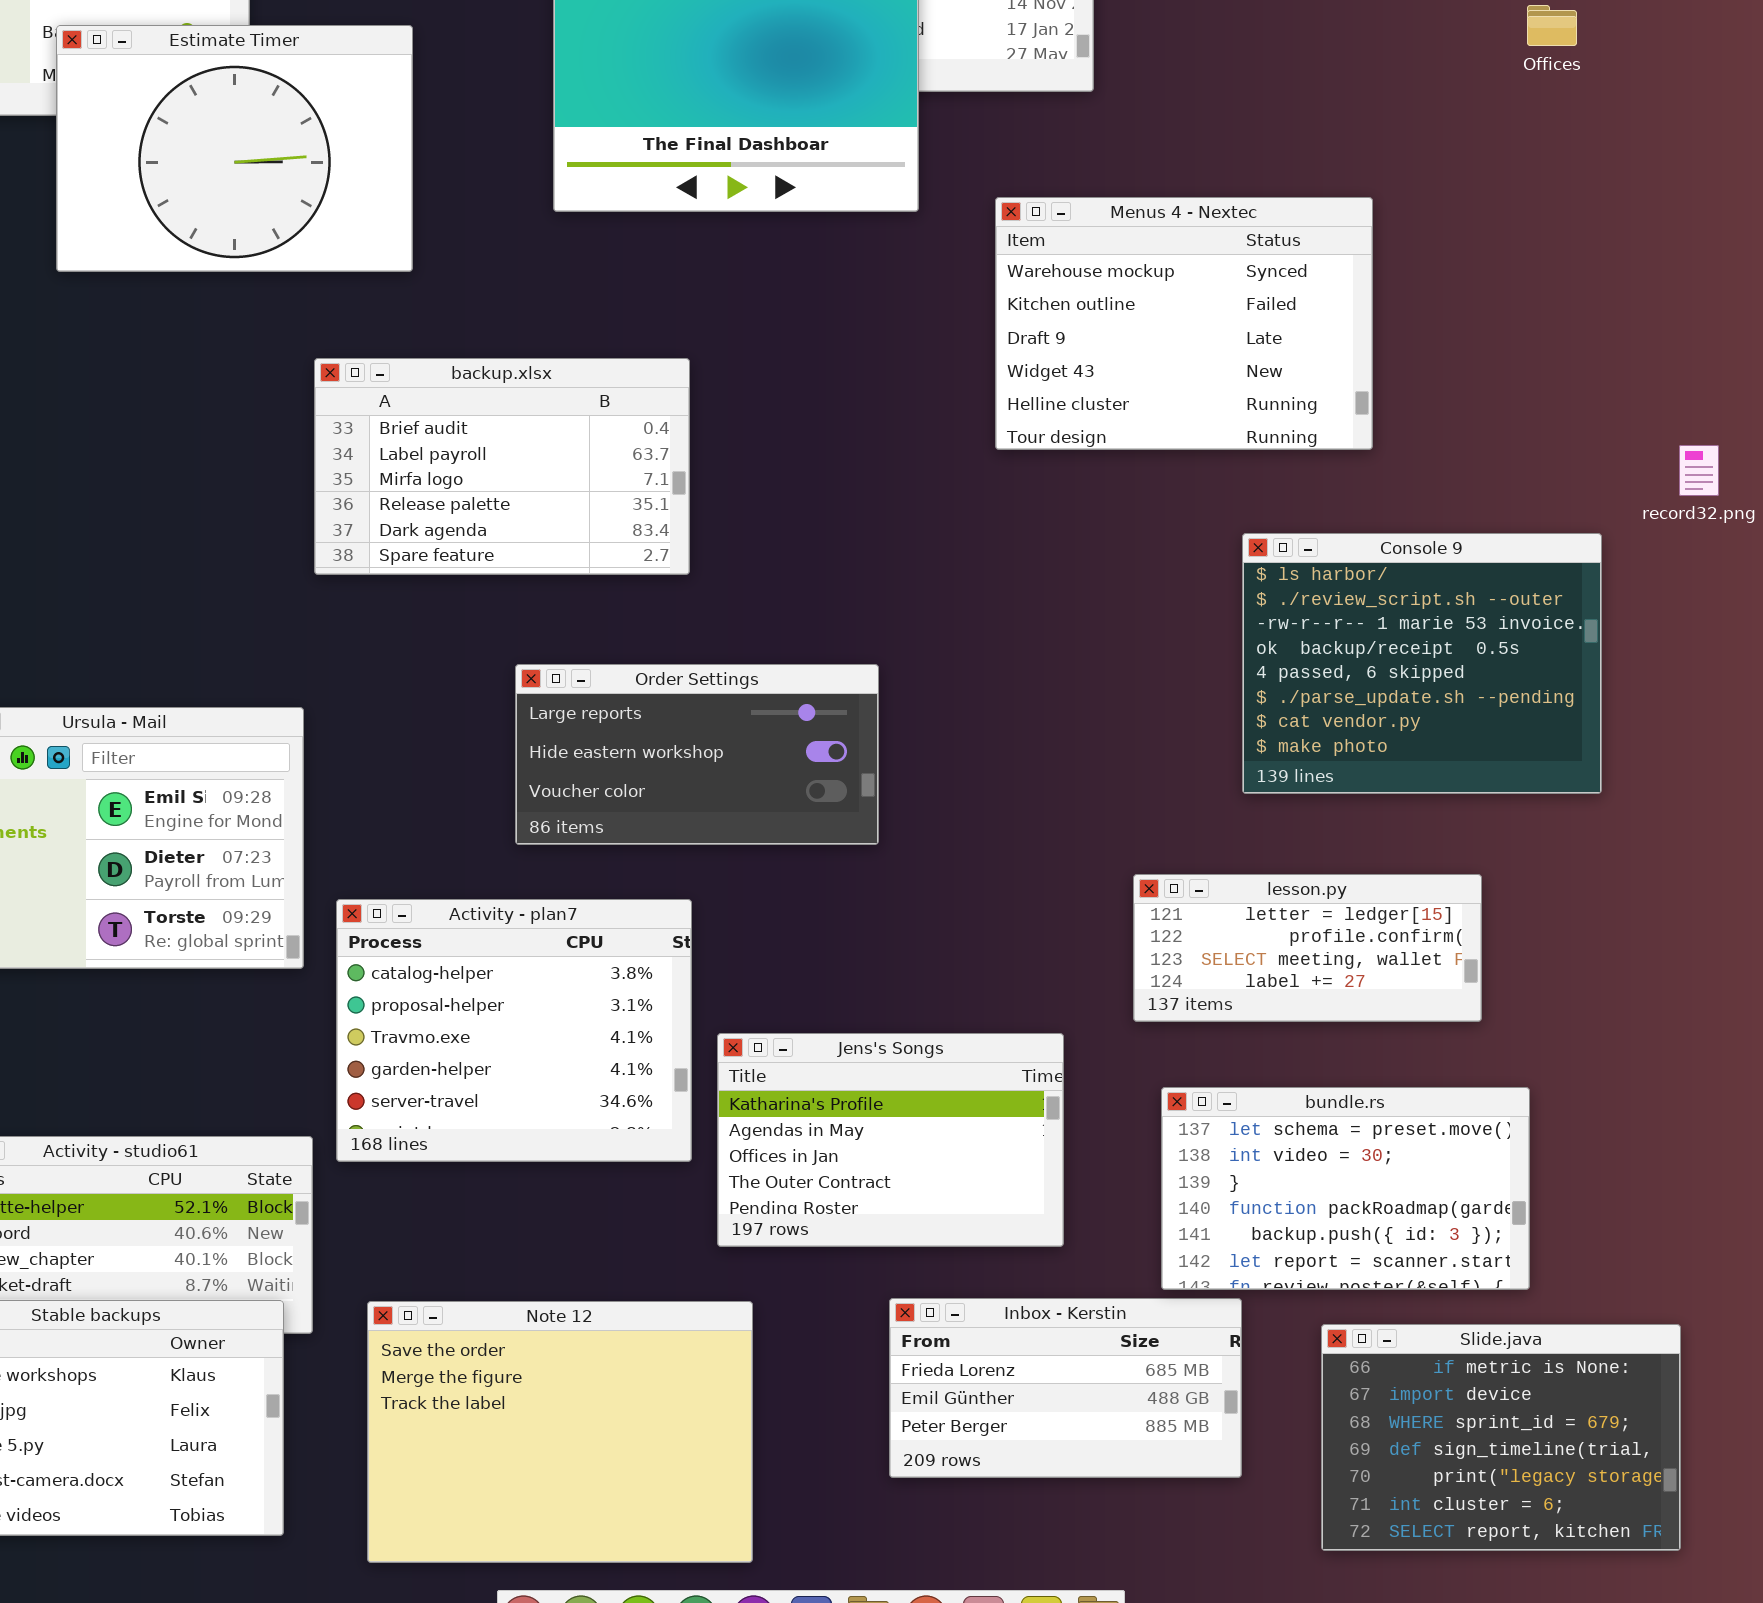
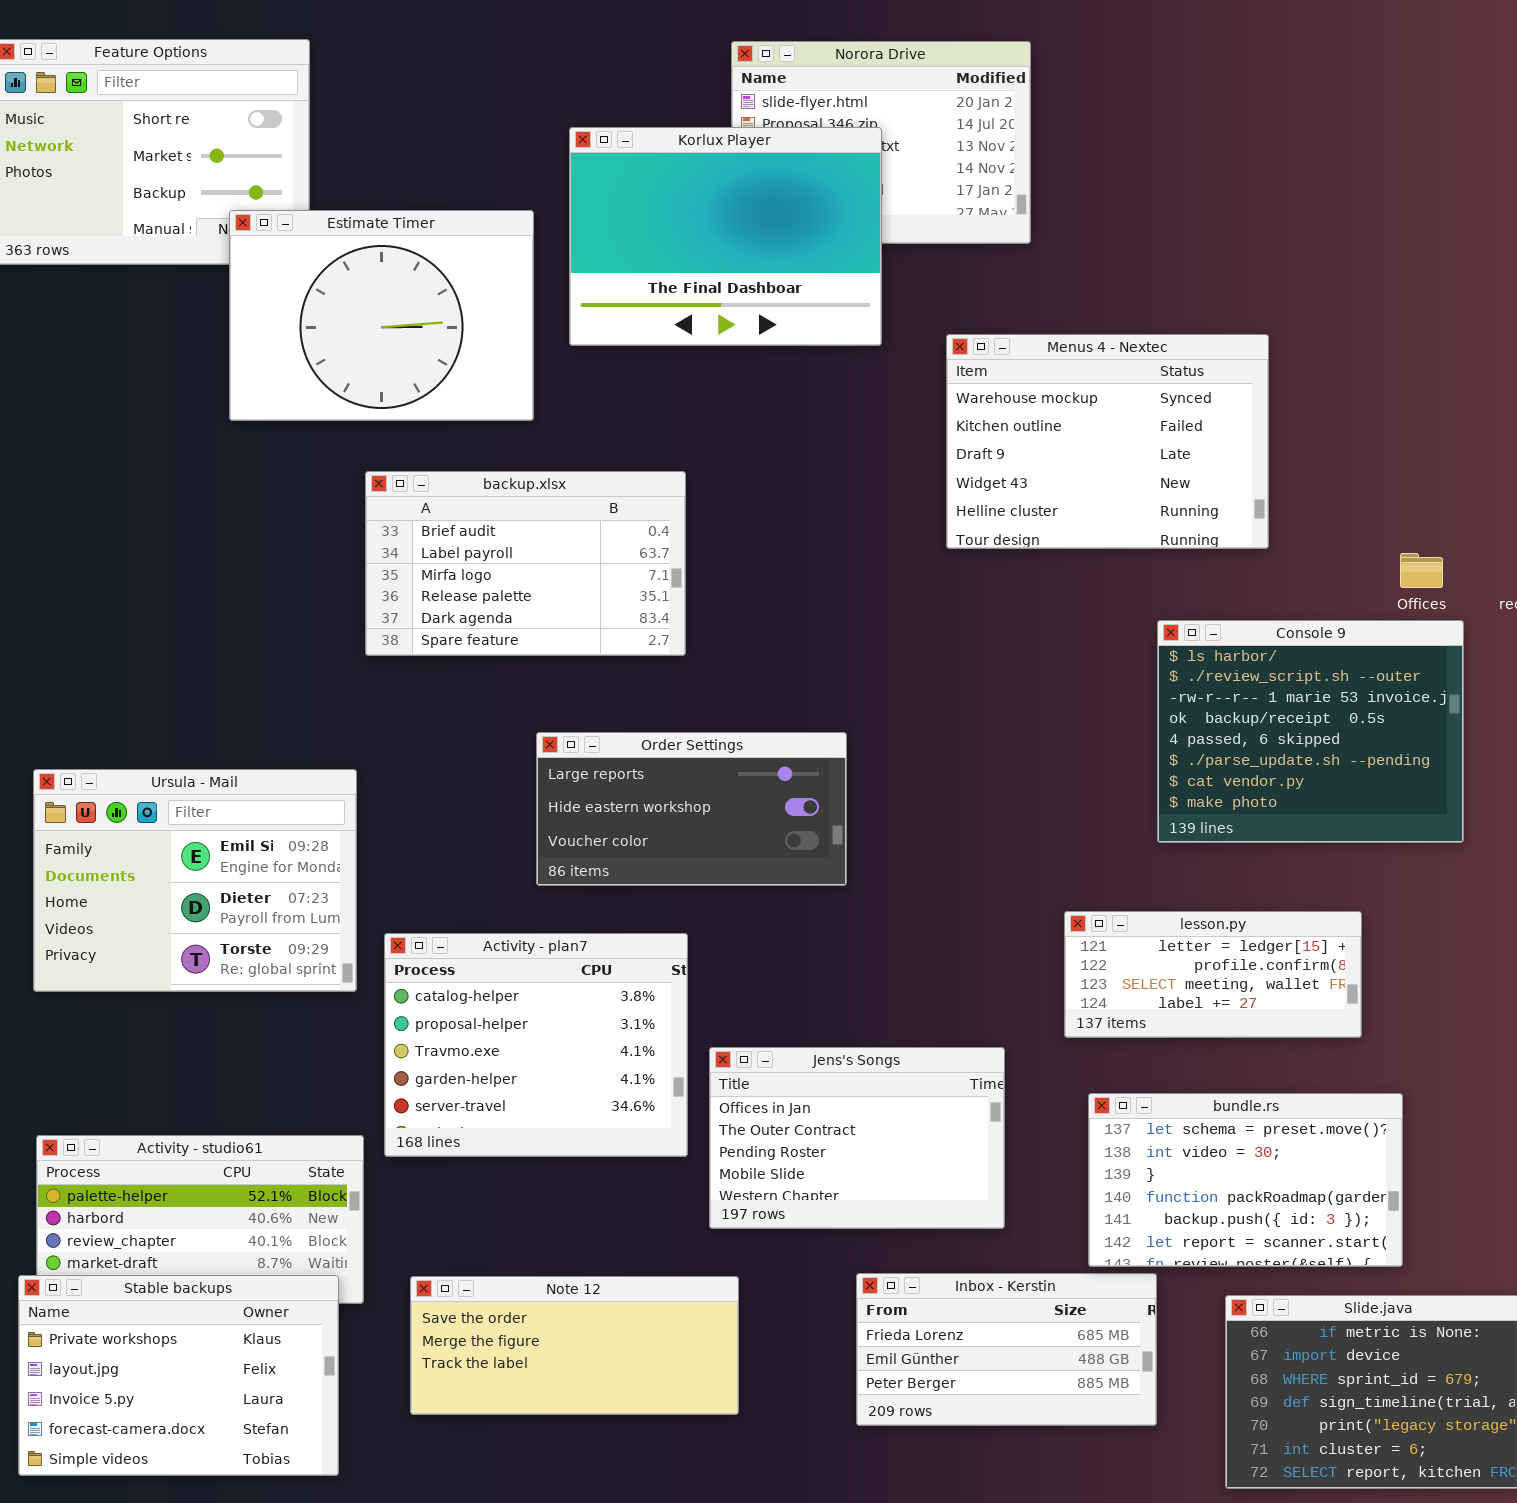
Offices: [1527,5,1577,46] -> [1400,553,1443,588], moved
Estimate Timer: [56,25,413,272] -> [229,210,534,421], moved
Jens's Songs: [717,1033,1064,1247] -> [709,1047,1005,1229], scrolled down 2 rows
Note 12: [367,1301,753,1563] -> [410,1276,739,1415], resized

